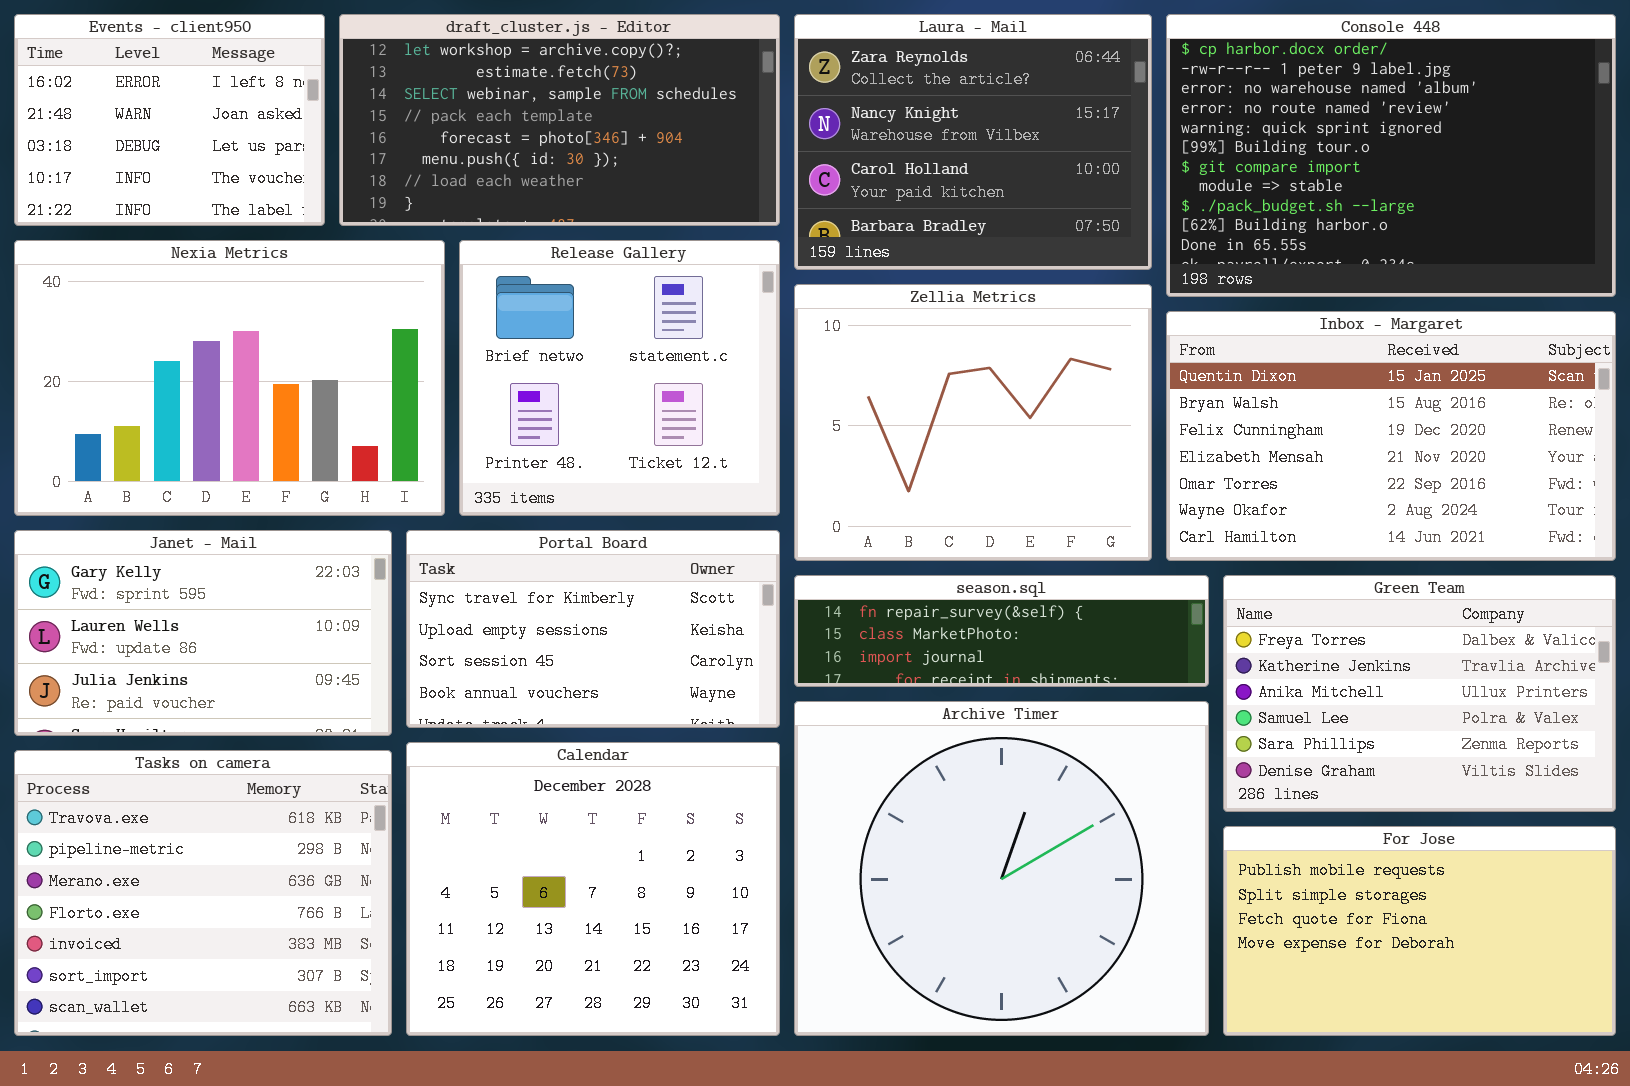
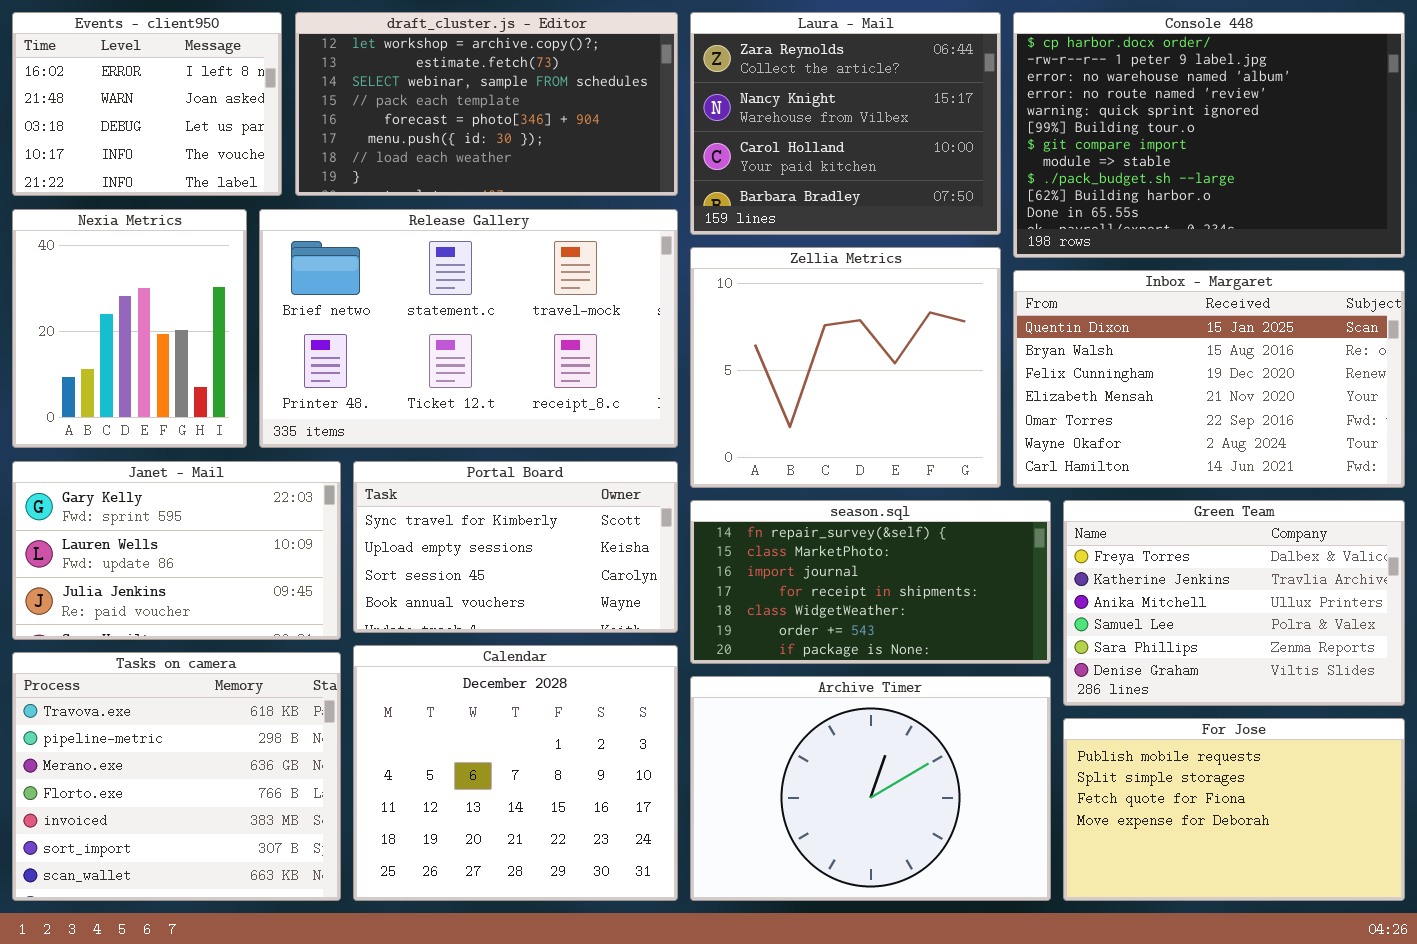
Nexia Metrics: [14,240,445,516] -> [12,209,247,448], resized
Release Gallery: [459,240,780,516] -> [259,209,678,448], resized
season.sql: [794,575,1209,687] -> [690,500,1051,664], resized
Archive Timer: [794,701,1209,1036] -> [690,676,1051,901], resized

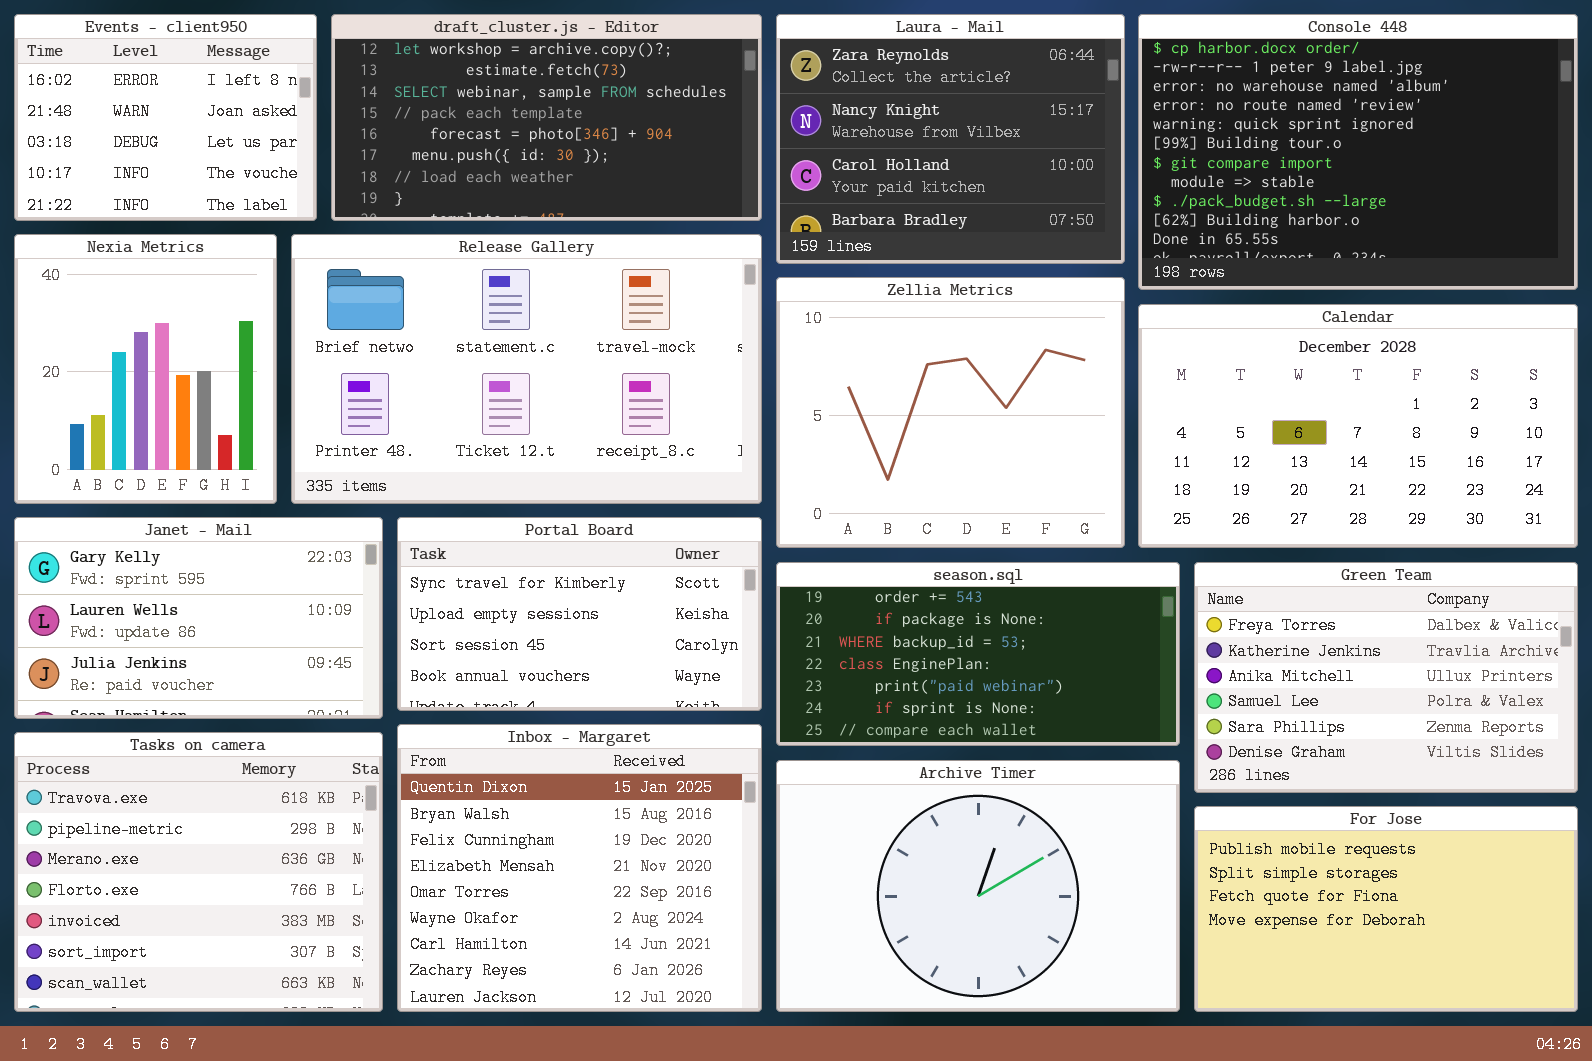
Inbox - Margaret: [1013,270,1405,488] -> [397,724,762,1012], moved, resized
season.sql: [690,500,1051,664] -> [776,562,1180,746], scrolled down 5 rows
Calendar: [353,645,678,901] -> [1138,304,1578,548], moved, resized

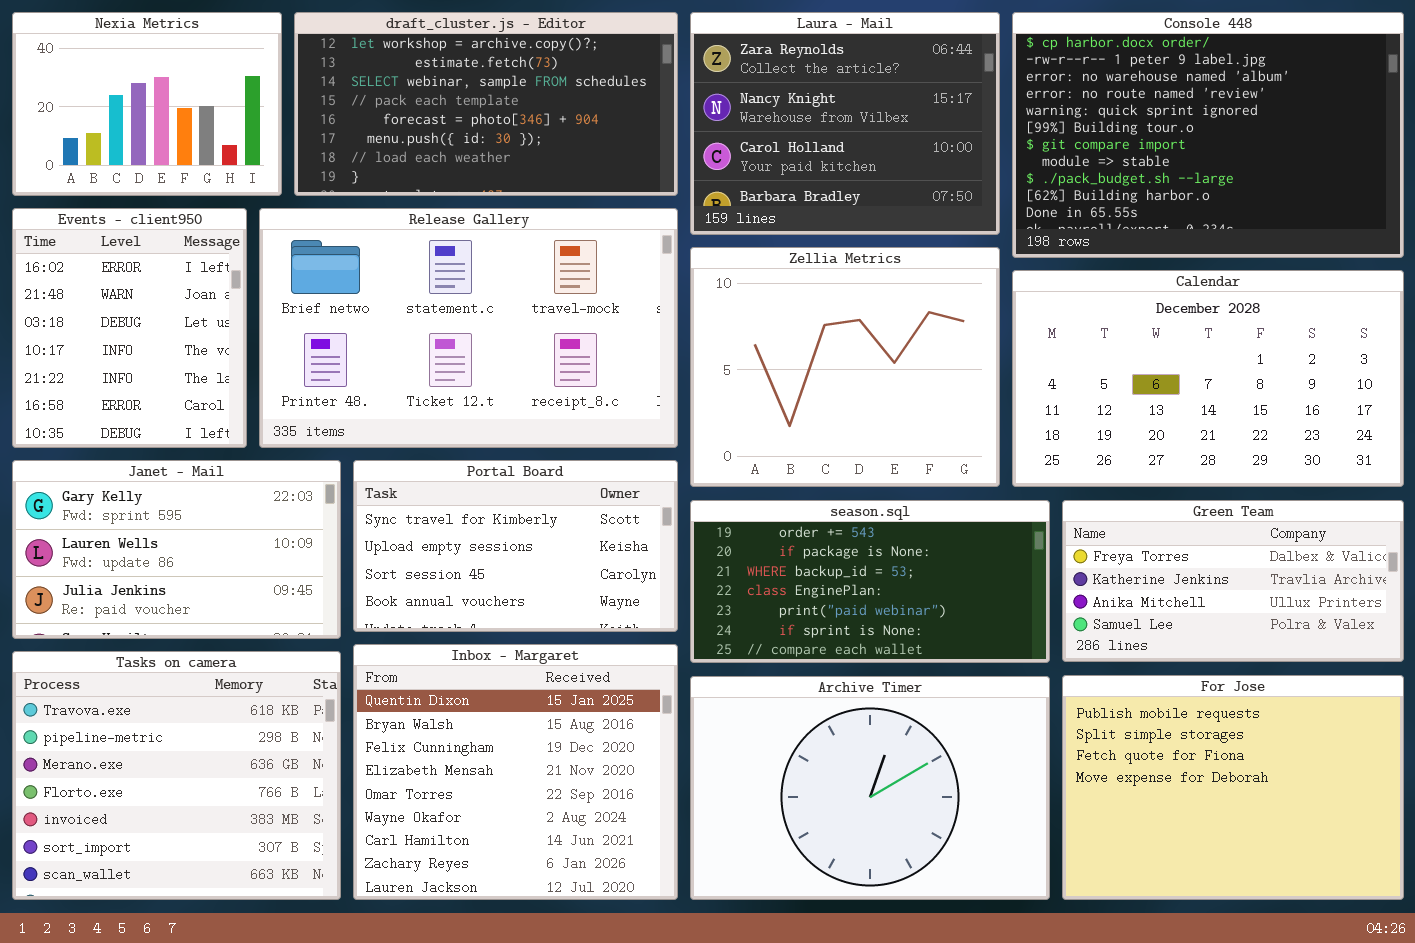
Events - client950: [14,14,317,221] -> [12,208,247,448], moved, resized
Nexia Metrics: [14,234,277,504] -> [12,12,282,196], moved, resized
Green Team: [1194,562,1578,793] -> [1062,500,1404,662], resized
For Jose: [1194,806,1578,1012] -> [1062,675,1404,900], resized

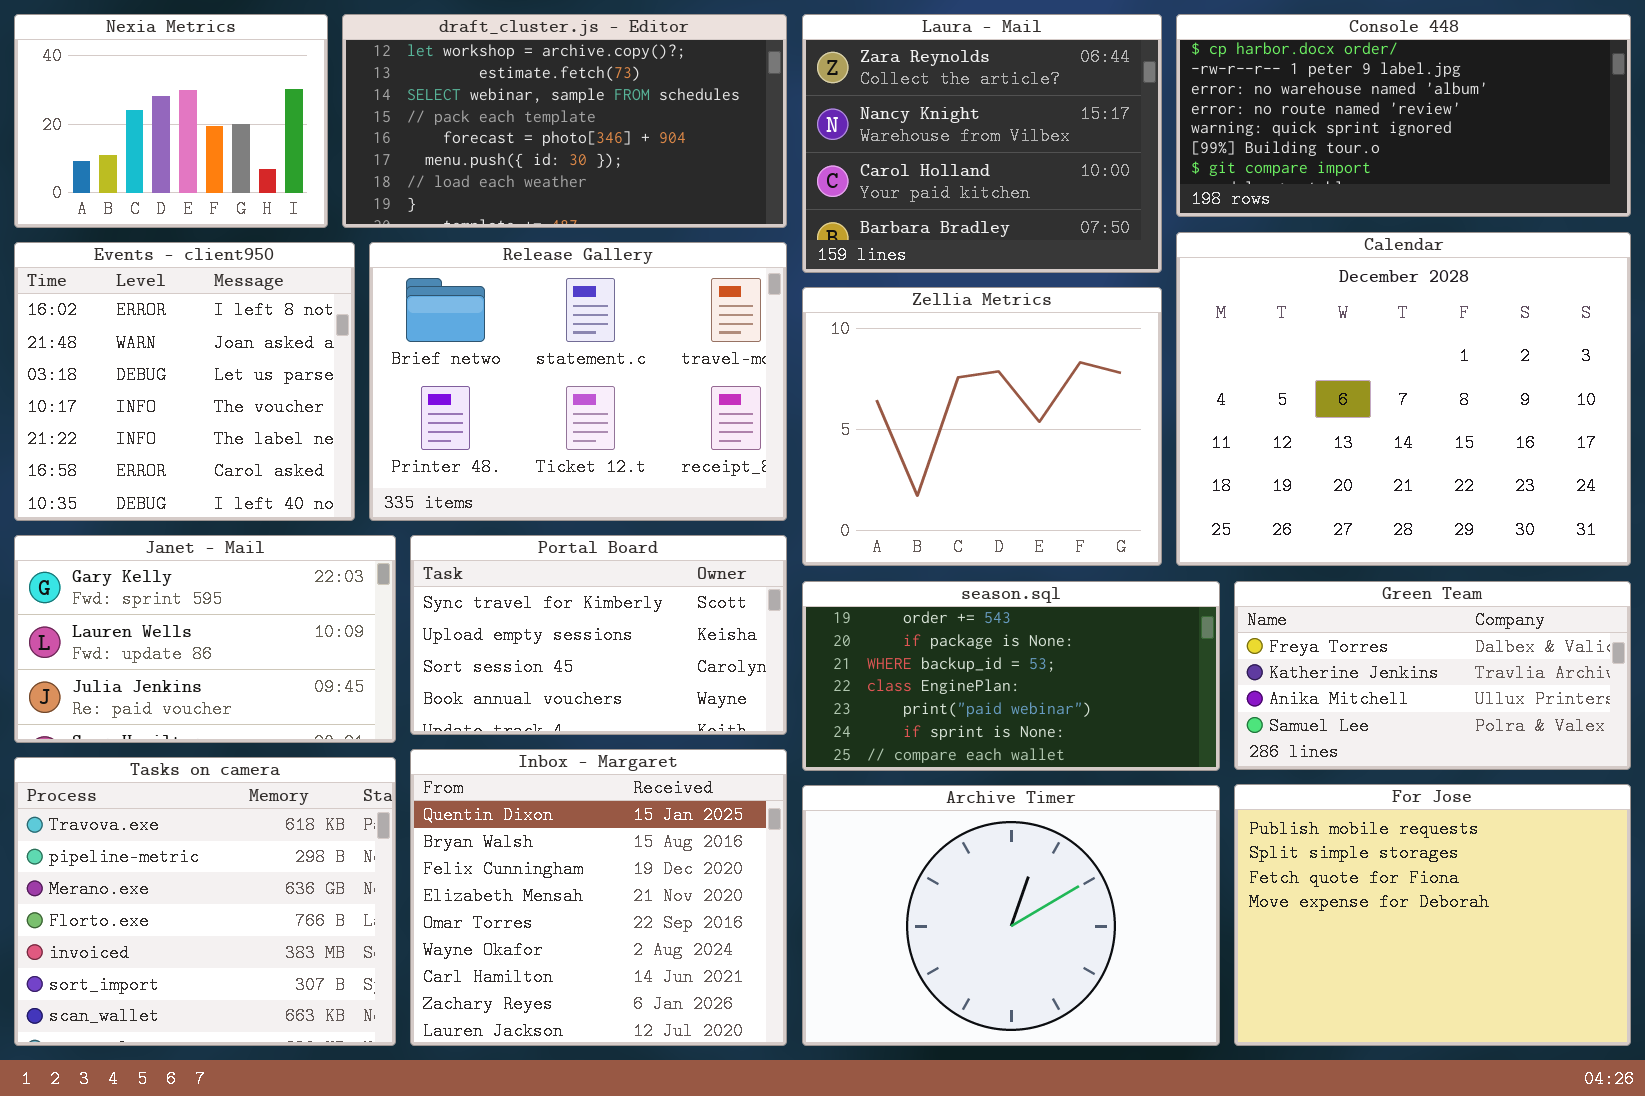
Console 448: [1012,12,1404,258] -> [1176,14,1631,217], resized
Events - client950: [12,208,247,448] -> [14,242,355,521], resized
Release Gallery: [259,208,678,448] -> [369,242,787,521], resized
Calendar: [1012,270,1404,487] -> [1176,232,1631,566], resized

